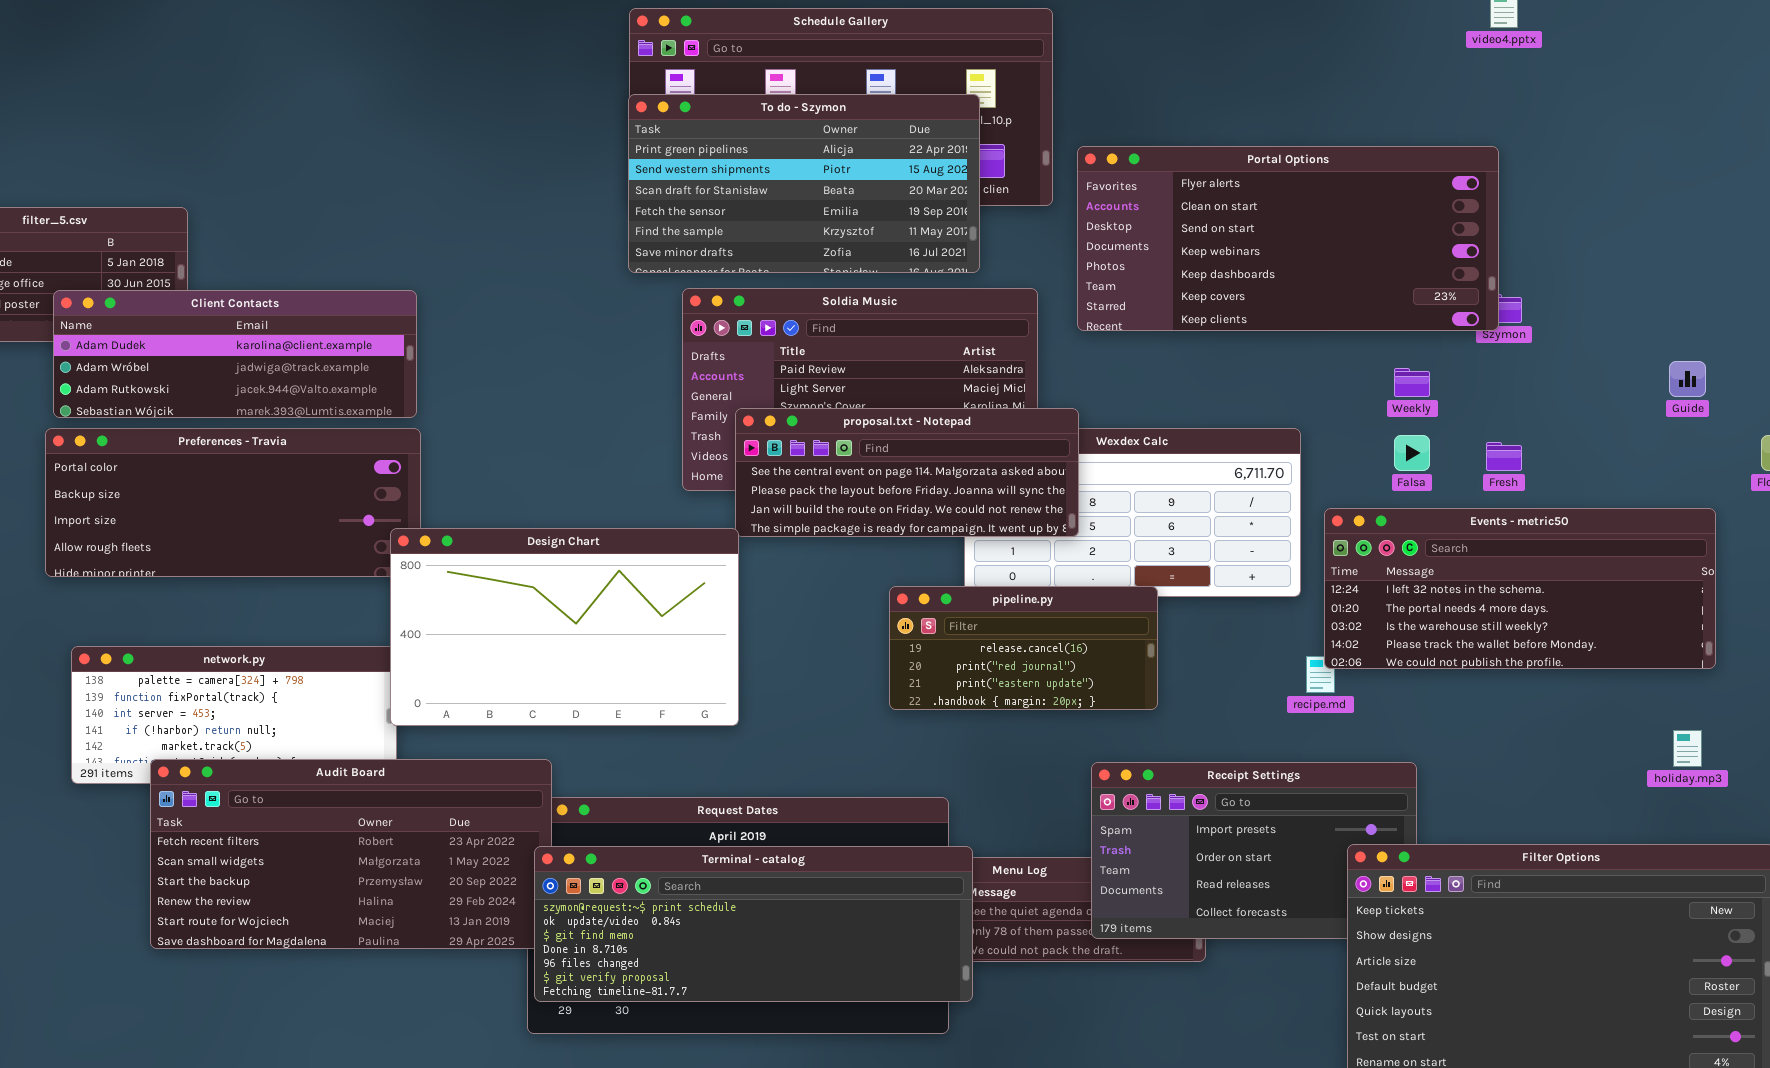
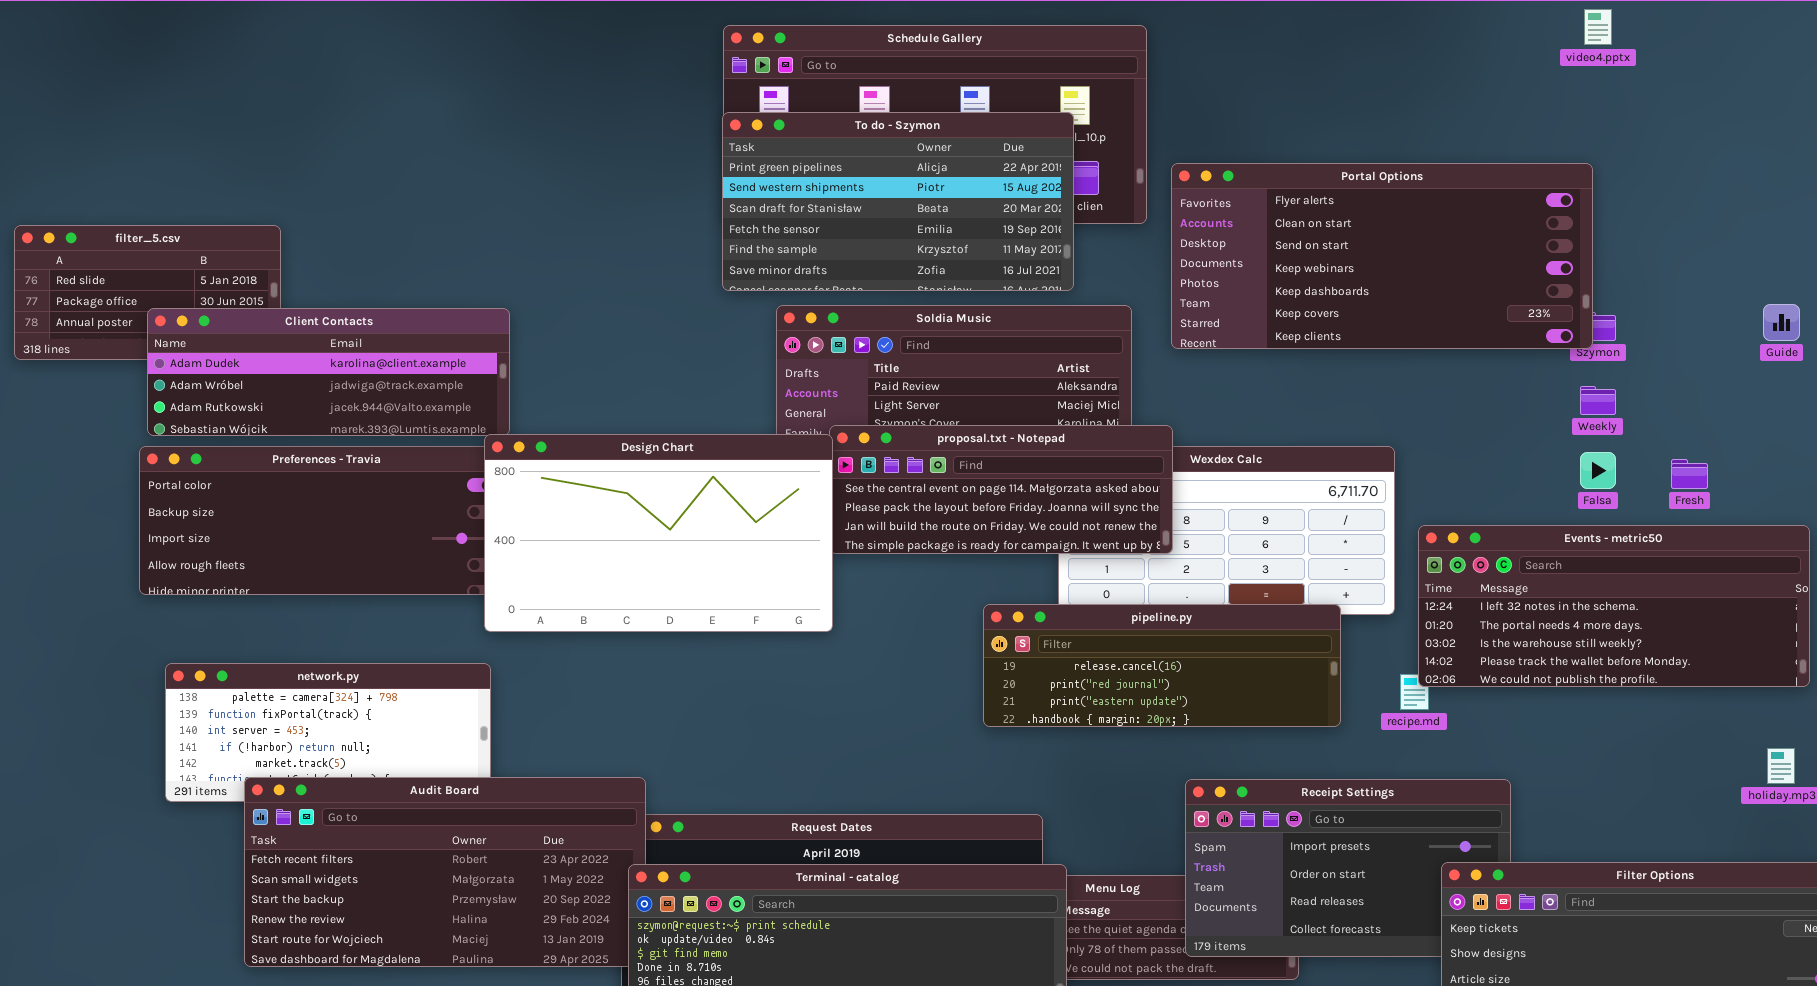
Guide: [1669,361,1706,397] -> [1763,304,1800,341], moved
Weekly: [1394,368,1430,397] -> [1580,386,1616,415], moved
Falsa: [1394,435,1430,471] -> [1580,452,1616,489], moved
Fresh: [1486,442,1522,471] -> [1671,459,1708,489], moved
Design Chart: [390,528,739,726] -> [484,434,833,632], moved
pipeline.py: [889,586,1158,710] -> [983,604,1341,727], resized

